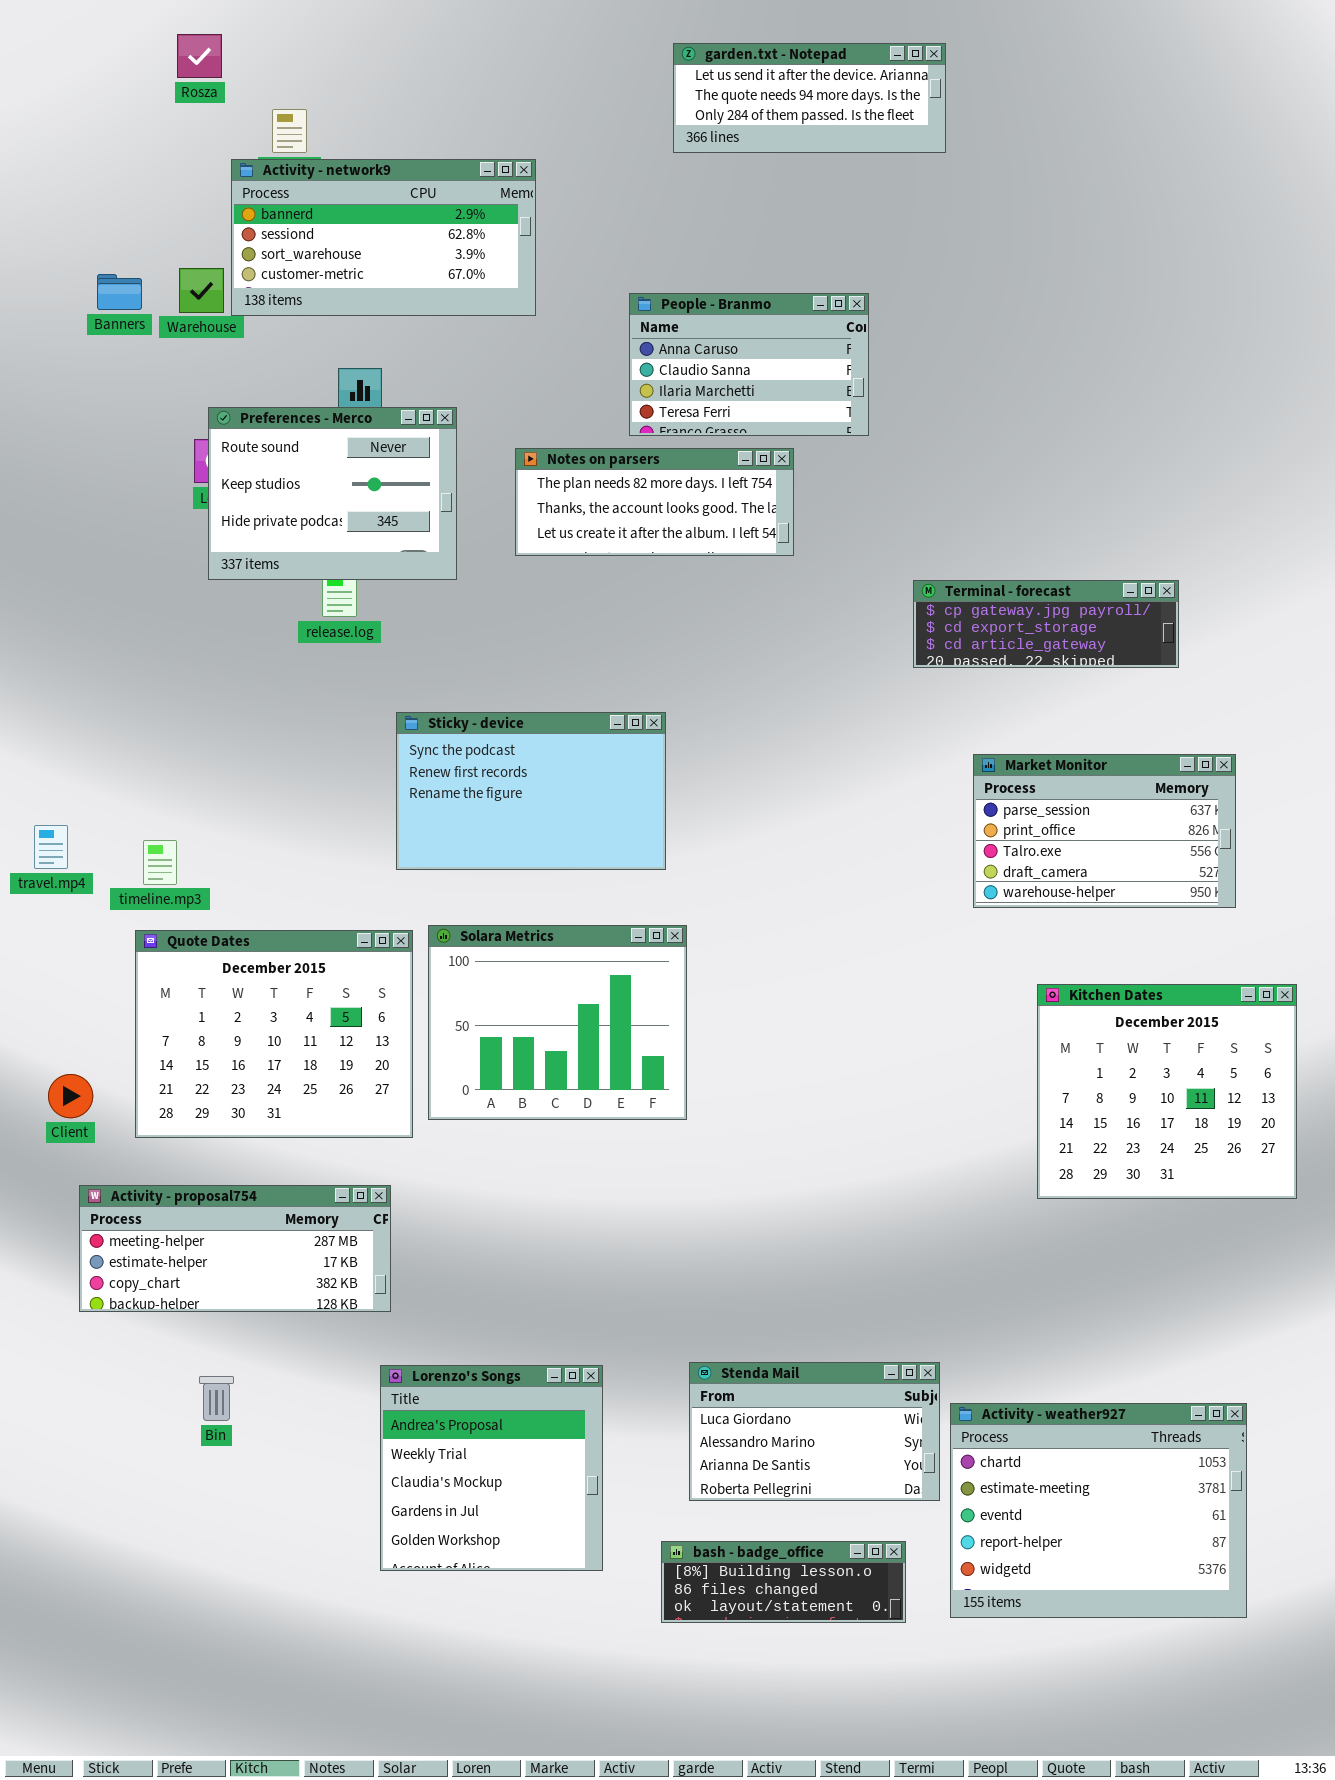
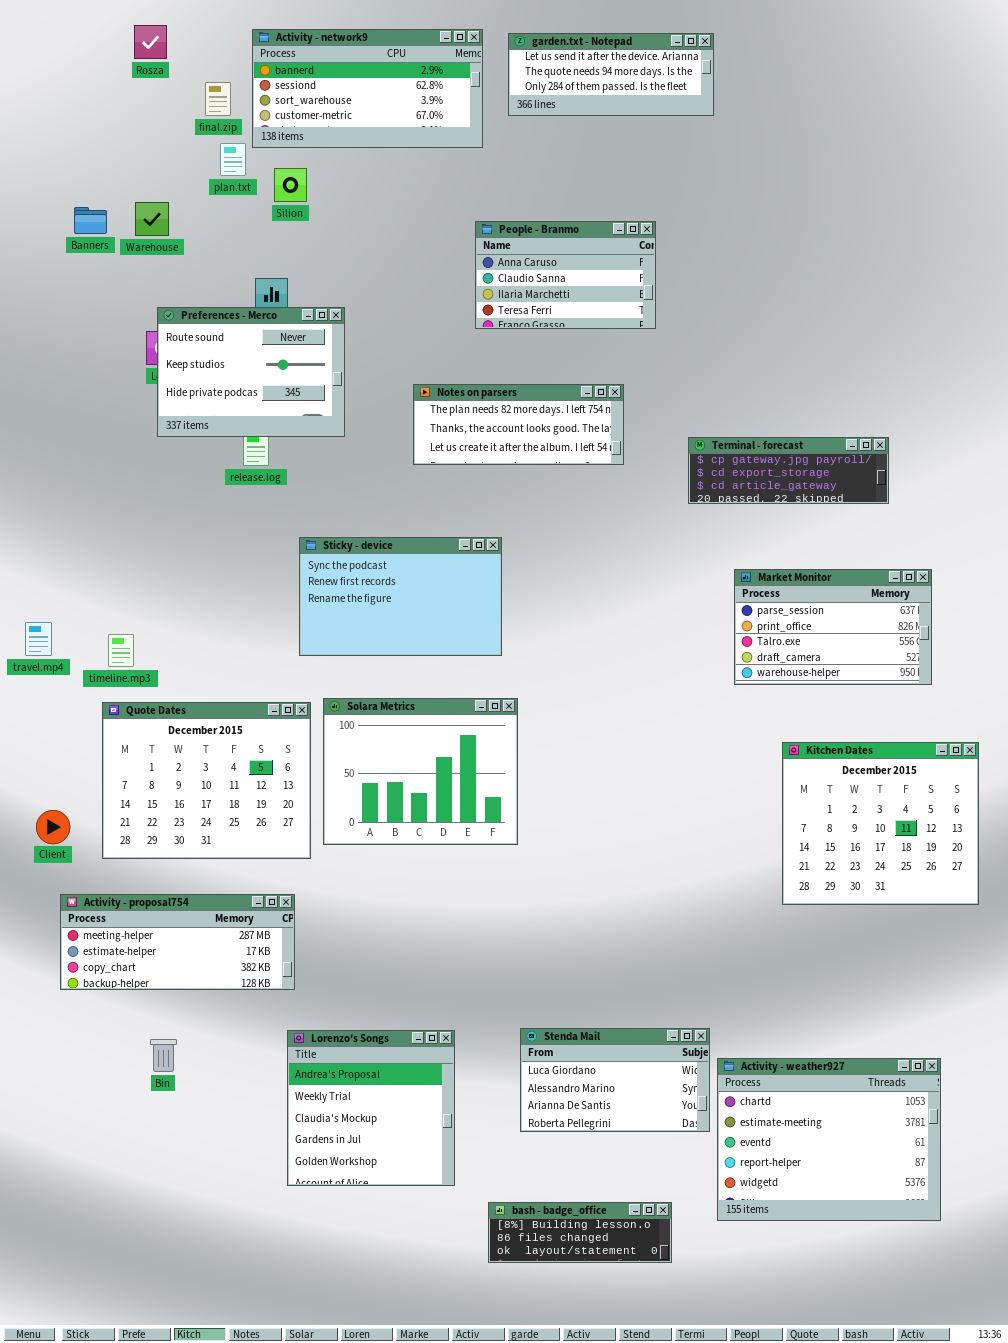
Activity - network9: [231,159,536,316] -> [252,29,483,148], moved
Notes on parsers: [515,448,794,556] -> [413,384,624,465], moved
bash - badge_office: [661,1541,906,1623] -> [488,1202,672,1263], moved

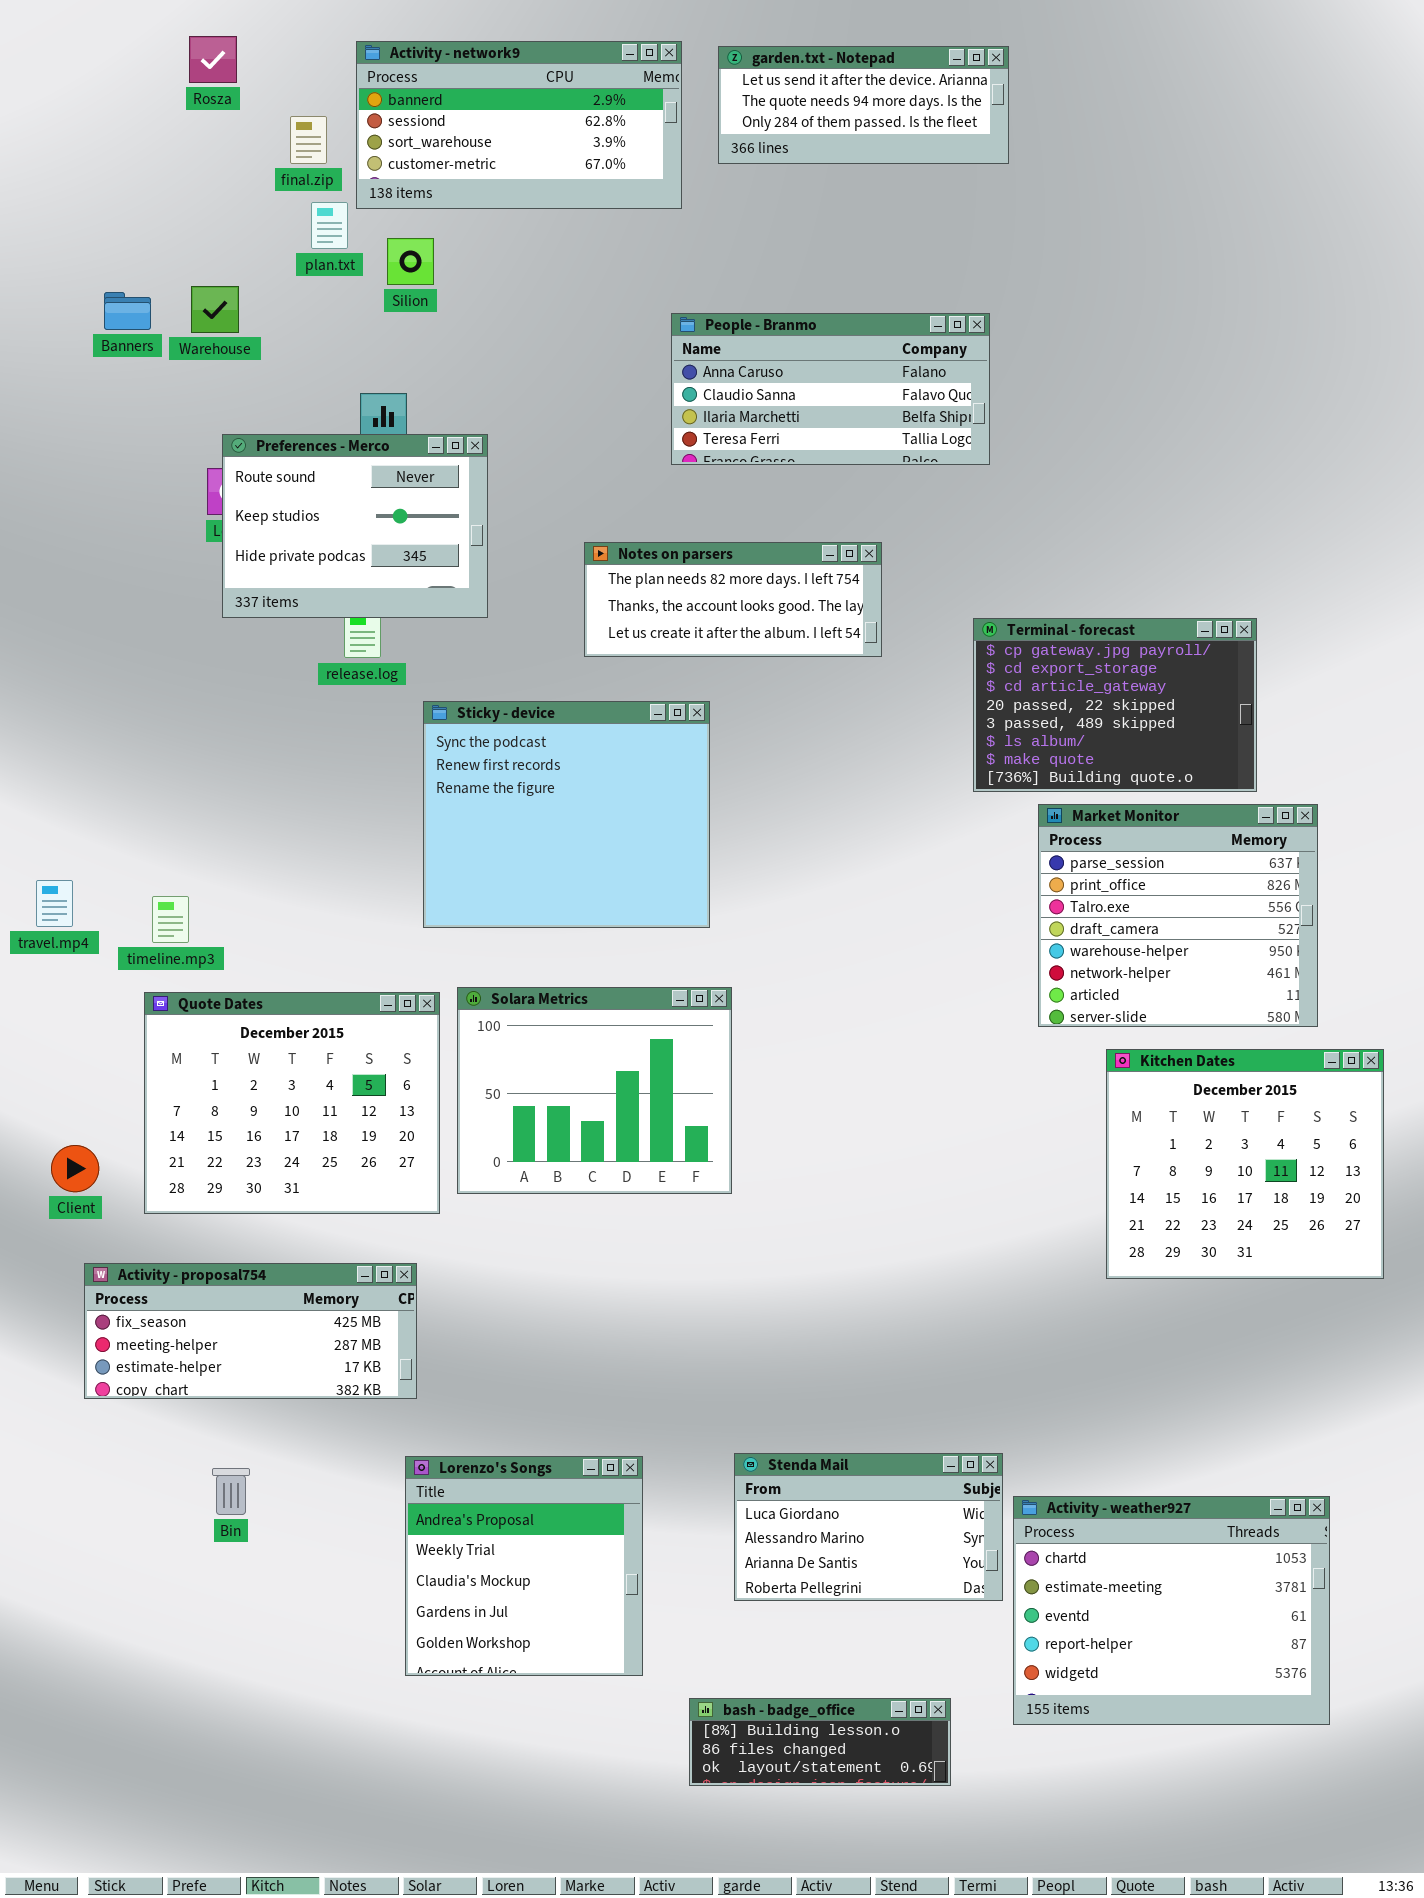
People - Branmo: [475,221,656,329] -> [671,313,990,465], resized
Terminal - forecast: [688,437,889,504] -> [973,618,1257,792], resized
Sticky - device: [299,537,502,656] -> [423,701,710,928], resized
Market Monitor: [734,569,932,685] -> [1038,804,1318,1027], resized
Activity - proposal754: [60,894,295,990] -> [84,1263,417,1399], scrolled up 1 row

